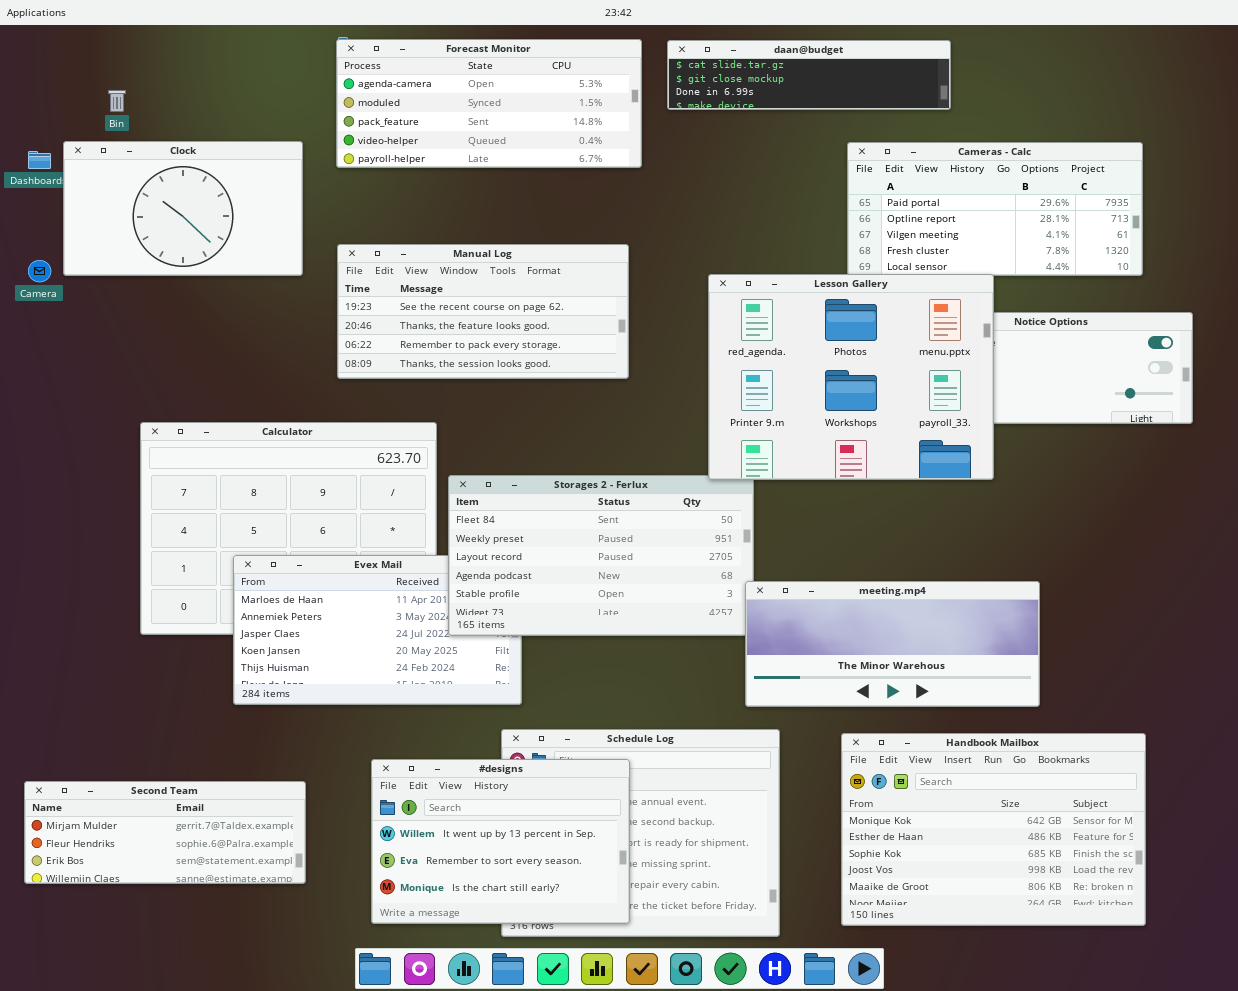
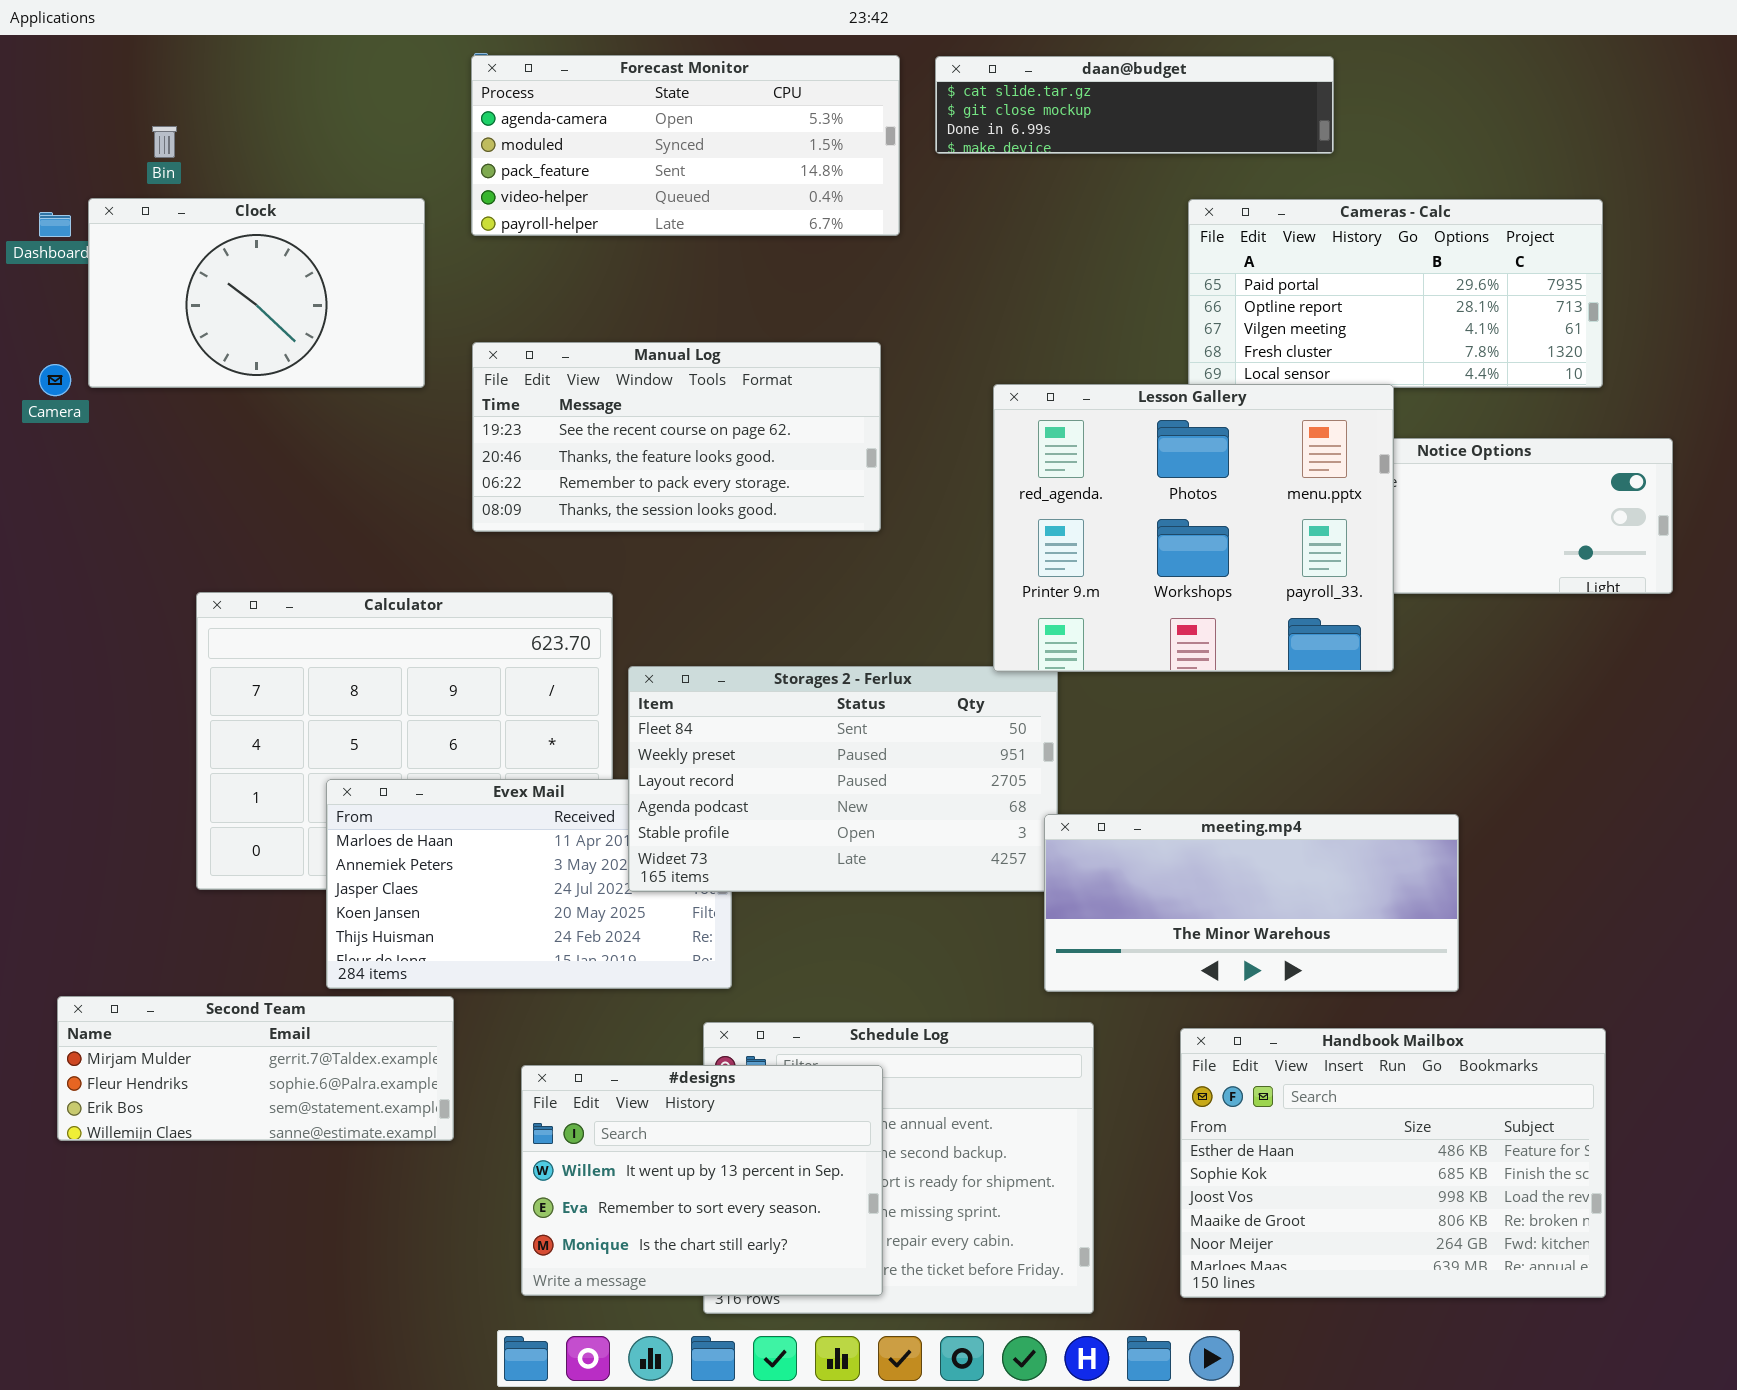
Handbook Mailbox: [841,733,1146,926] -> [1180,1028,1606,1298], scrolled down 1 row
Second Team: [24,781,306,884] -> [57,996,454,1141], moved

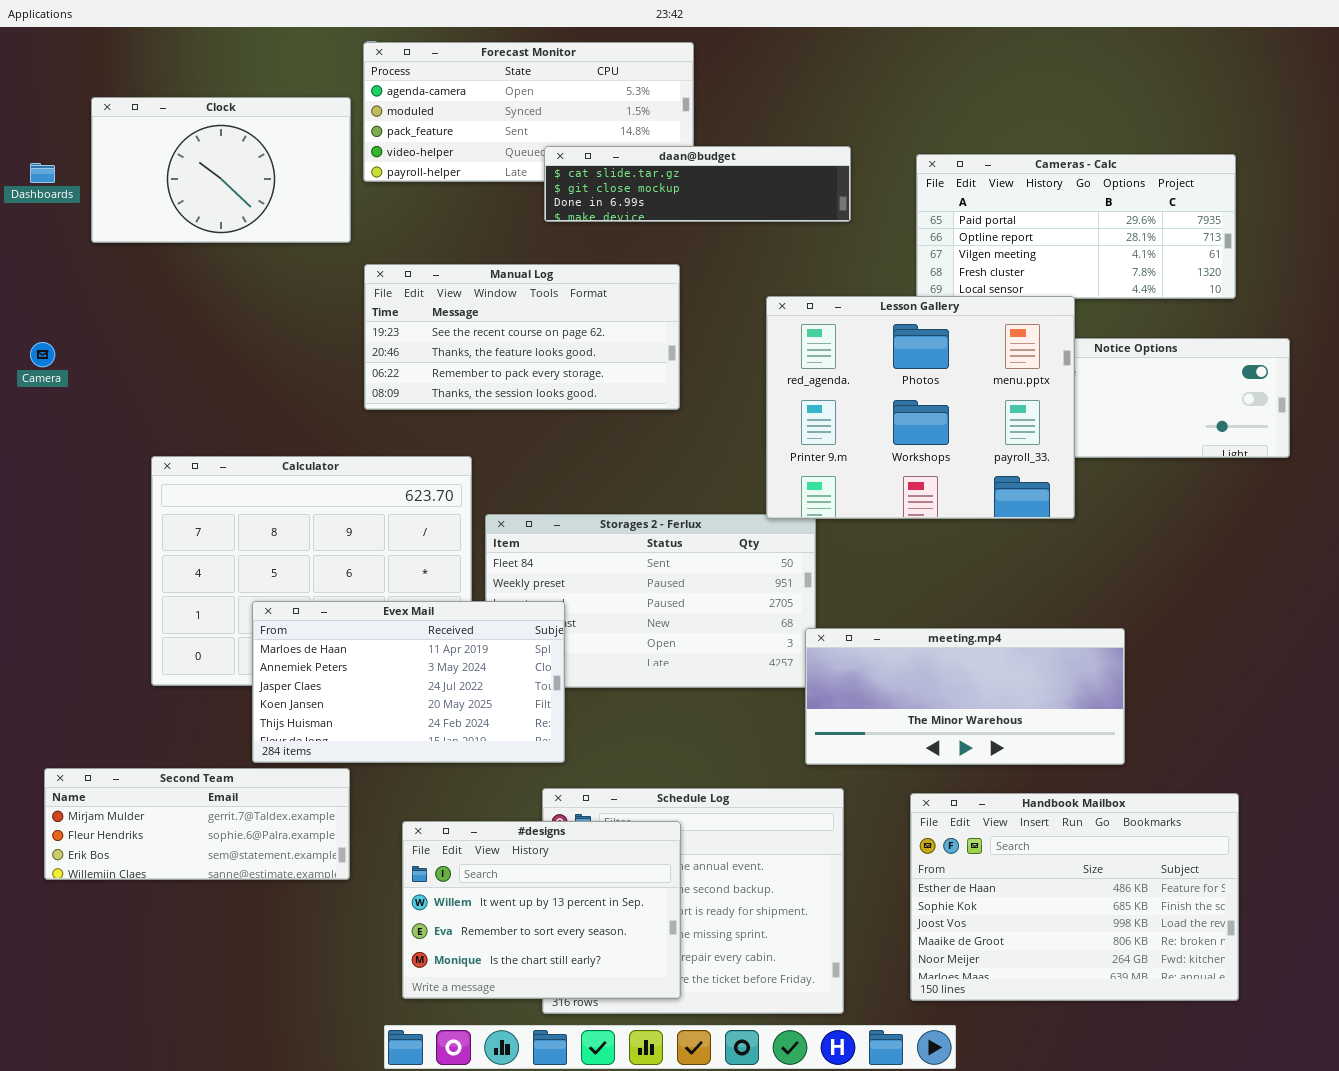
daan@budget: [935,56,1334,154] -> [544,146,851,222], moved
Clock: [88,198,425,388] -> [91,97,351,243], moved
Camera: [39,364,71,396] -> [30,342,55,367], moved
Evex Mail: [326,779,732,989] -> [252,601,565,763], raised

